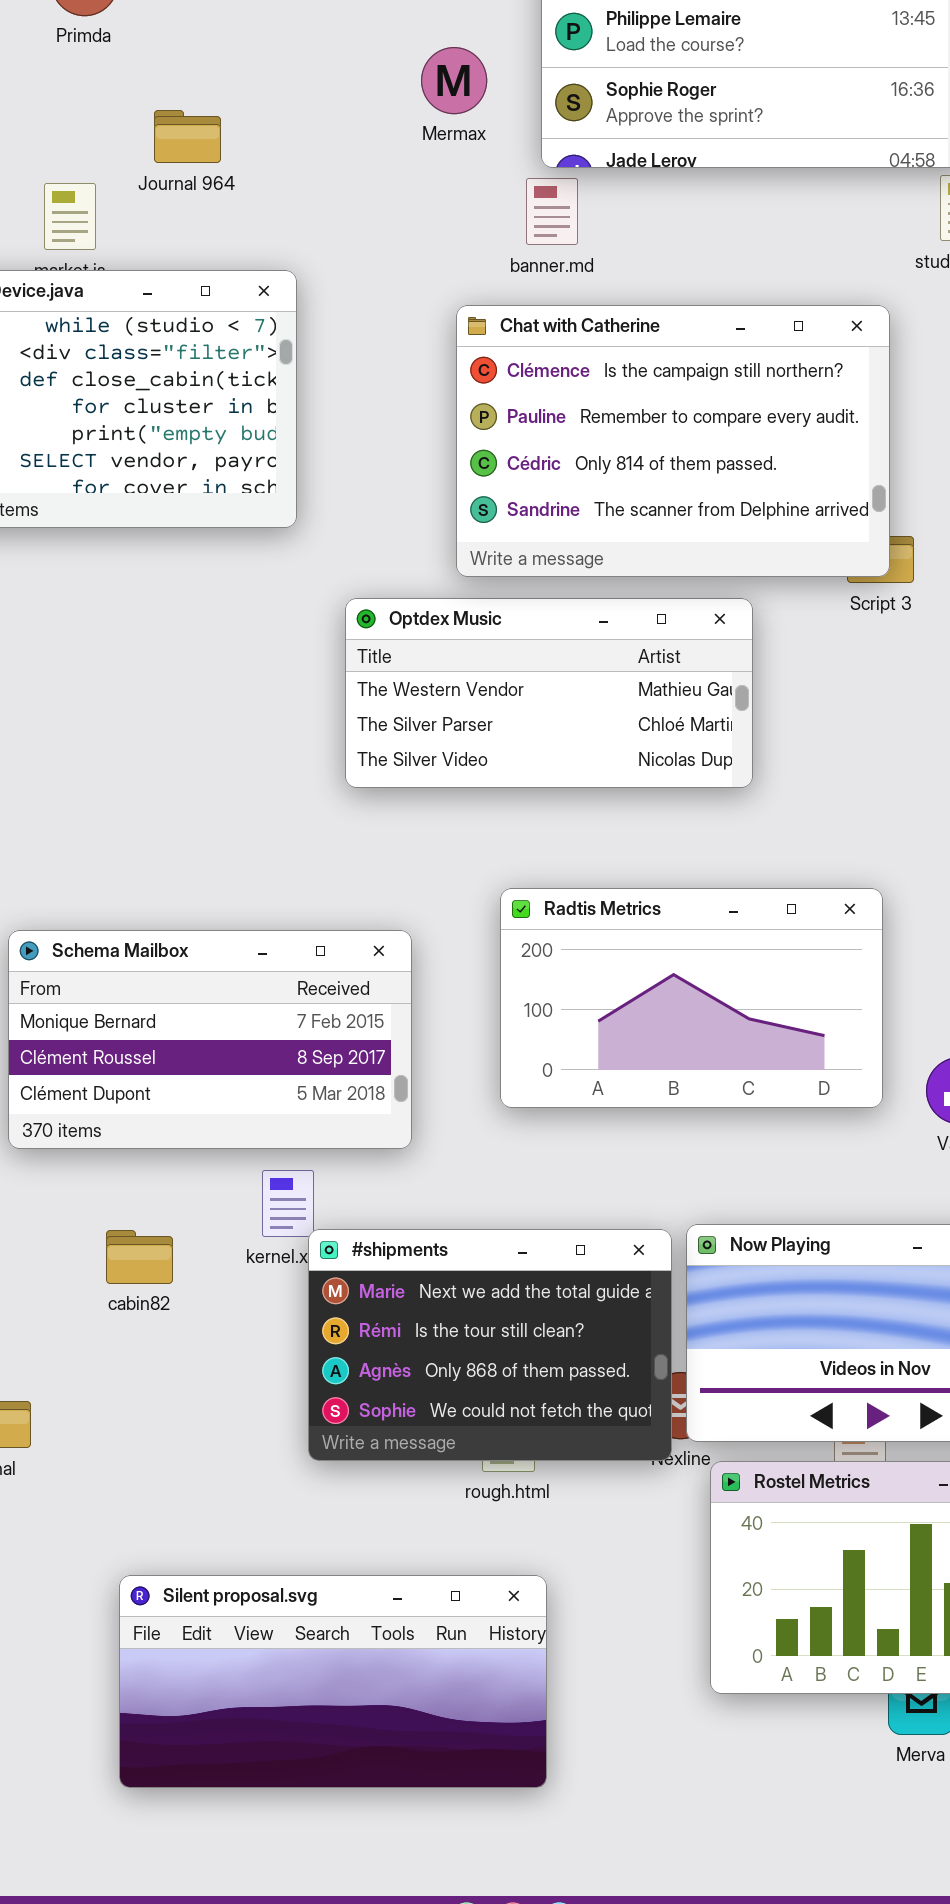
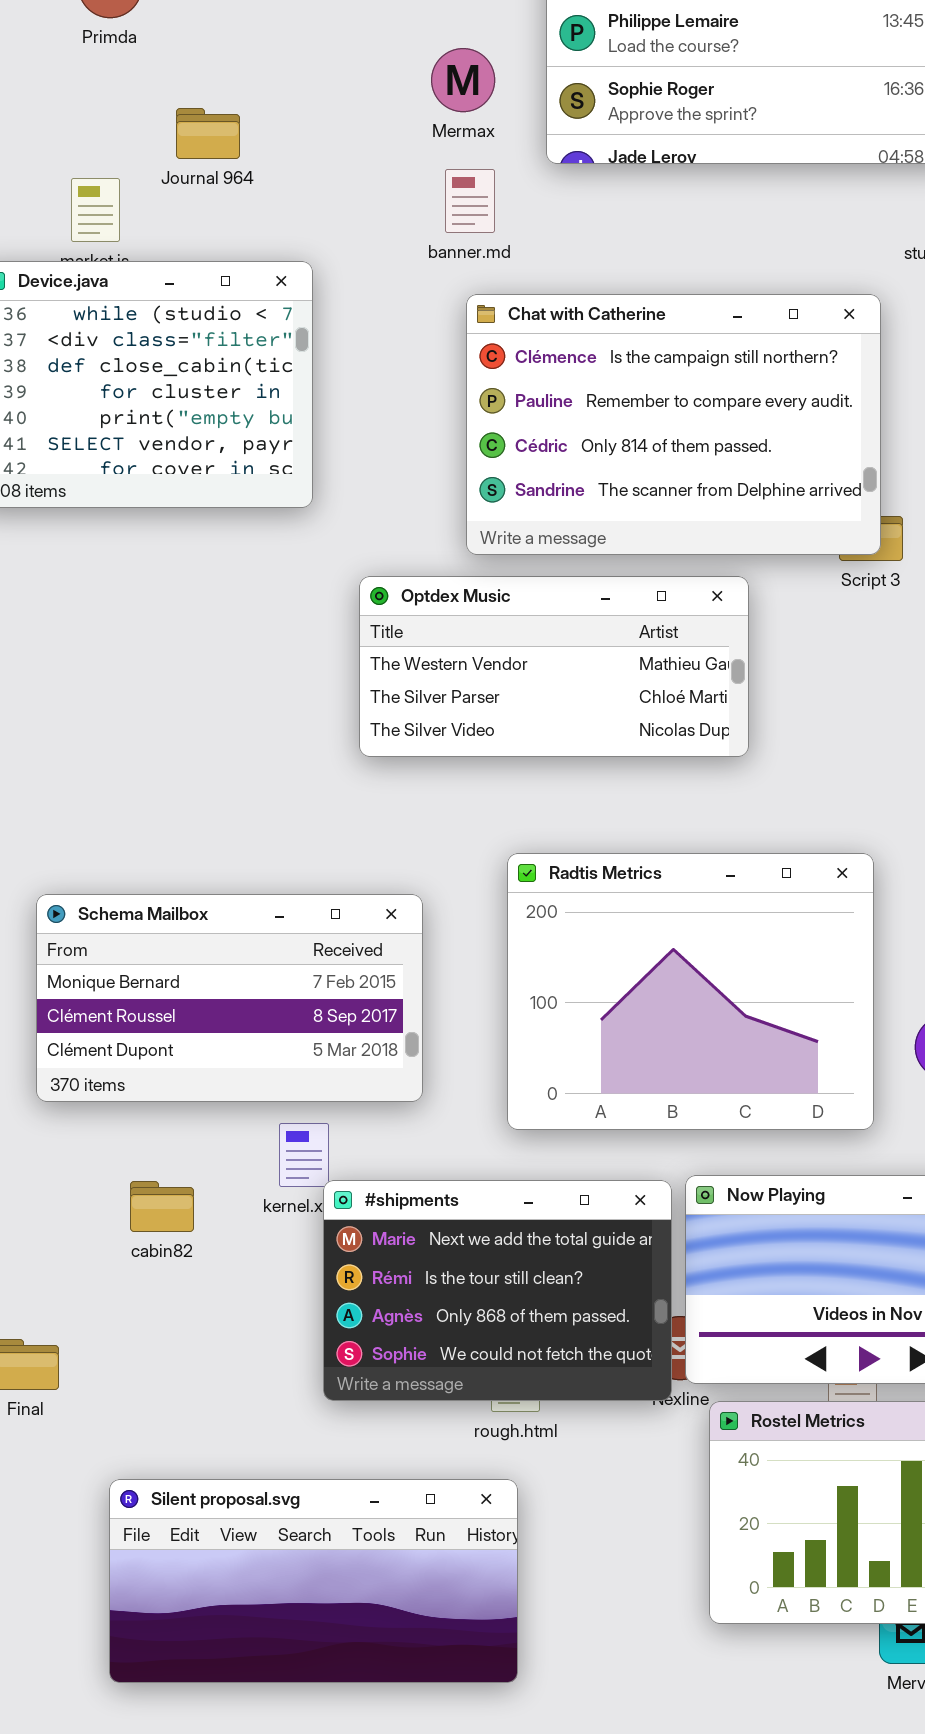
banner.md: [526,178,578,245] -> [445,169,495,233], moved
Radtis Metrics: [500,888,883,1108] -> [507,853,874,1130], resized
Silent proposal.svg: [119,1575,547,1788] -> [109,1479,518,1683], moved

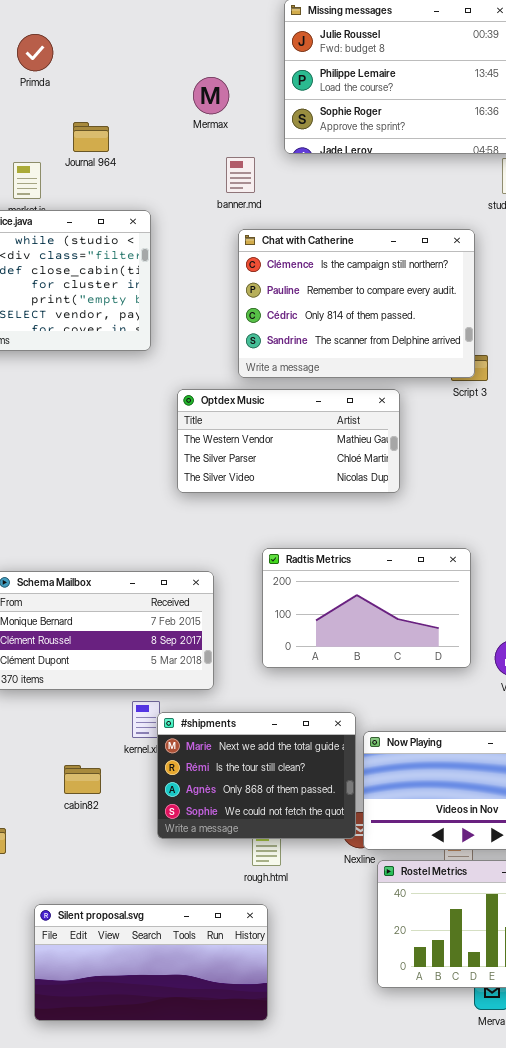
Mermax: [431,48,495,112] -> [193,77,229,114], moved
Radtis Metrics: [507,853,874,1130] -> [262,548,471,668], resized
#shipments: [323,1180,672,1401] -> [157,712,356,839], moved
cabin82: [130,1181,194,1232] -> [64,765,101,794], moved

